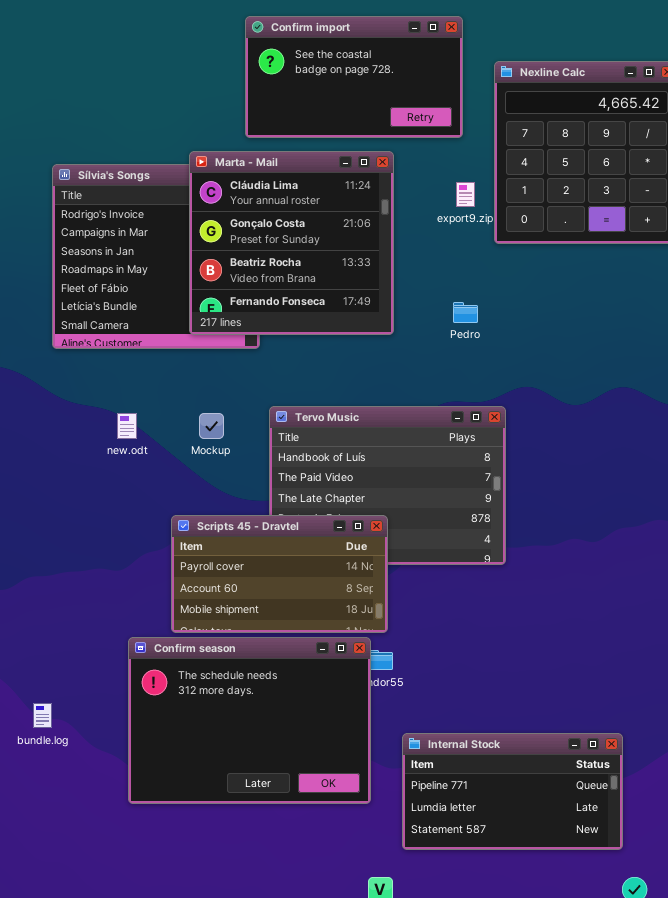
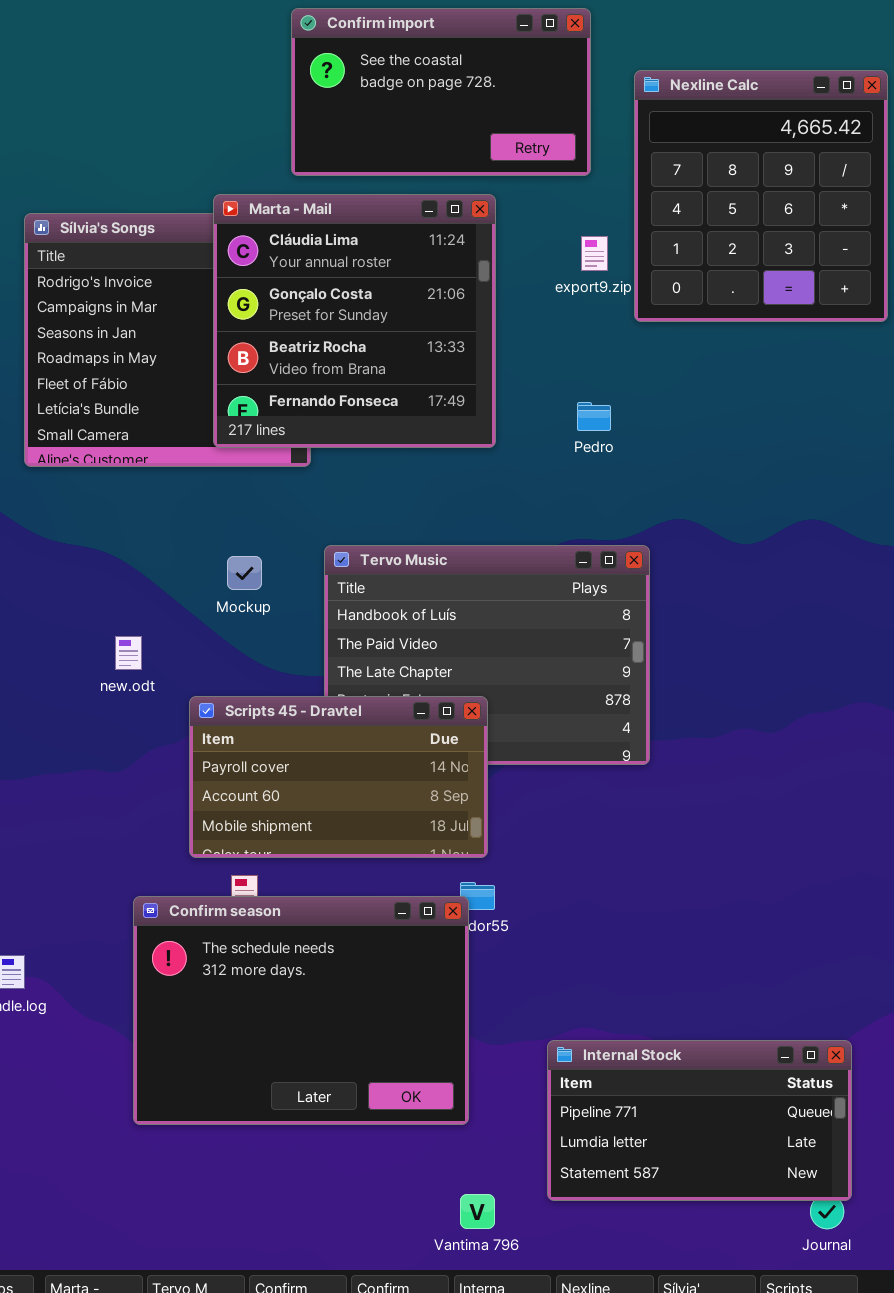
new.odt: [117,413,137,439] -> [115,636,142,670], moved
Confirm season: [128,637,371,804] -> [133,896,469,1125], moved
Internal Stock: [402,733,623,850] -> [547,1040,852,1201], moved

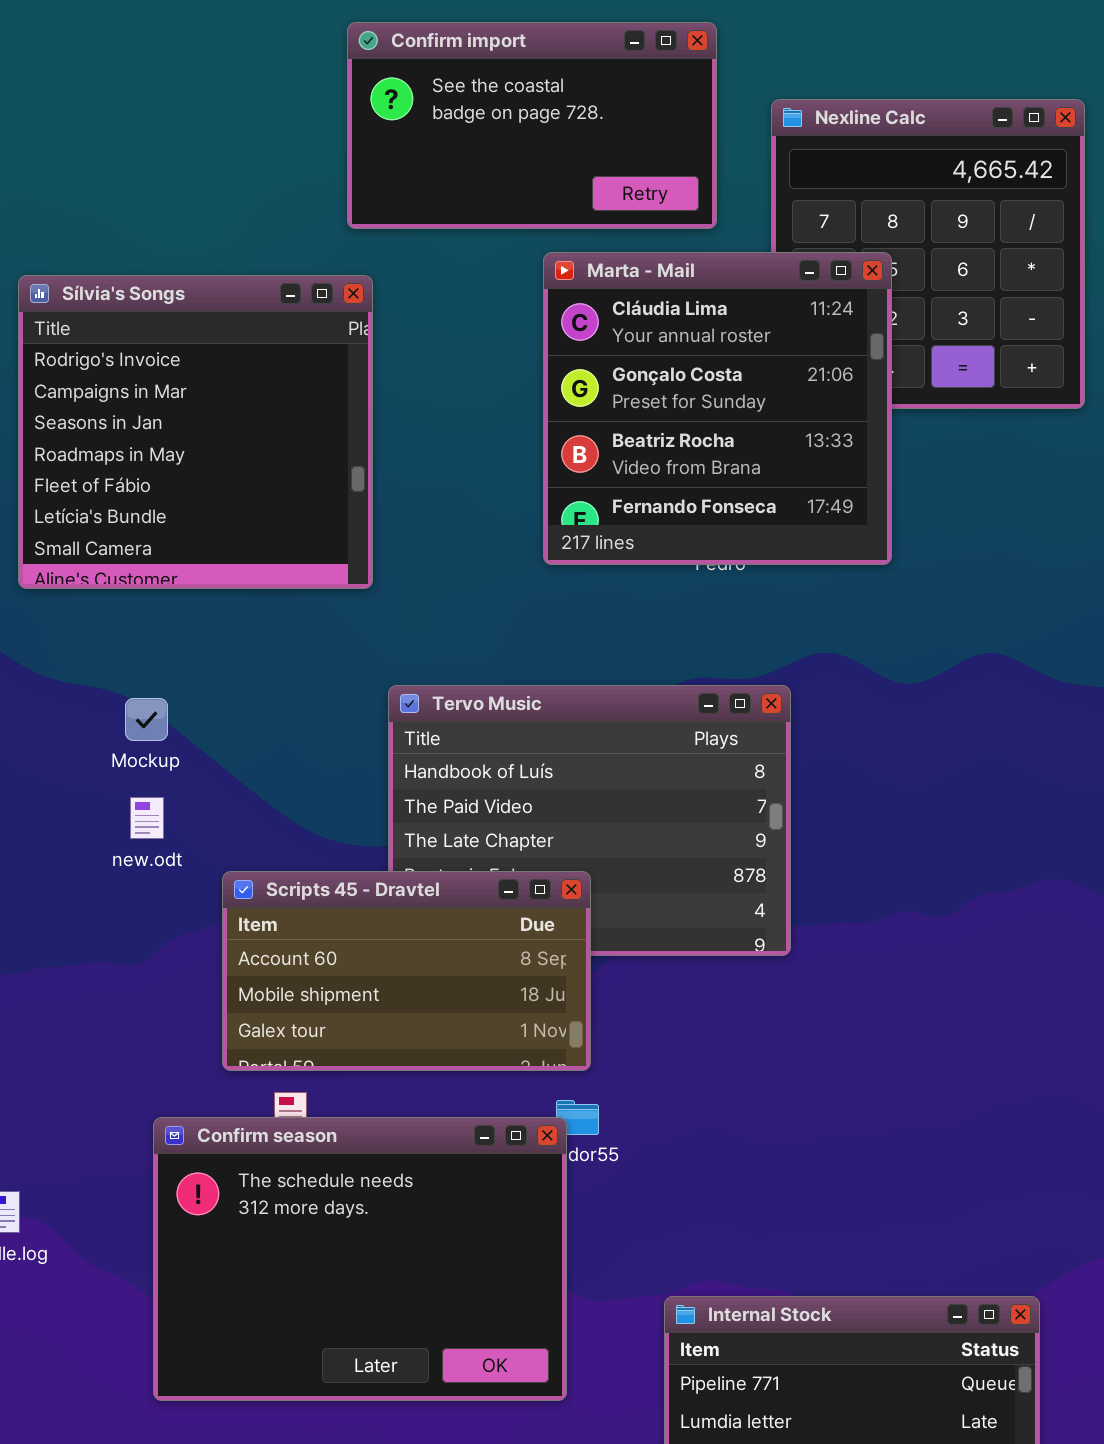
Marta - Mail: [213,194,496,448] -> [543,252,892,565], moved
Mockup: [227,556,262,590] -> [125,698,168,741], moved
Scripts 45 - Dravtel: [189,696,488,858] -> [222,871,591,1071], scrolled down 1 row

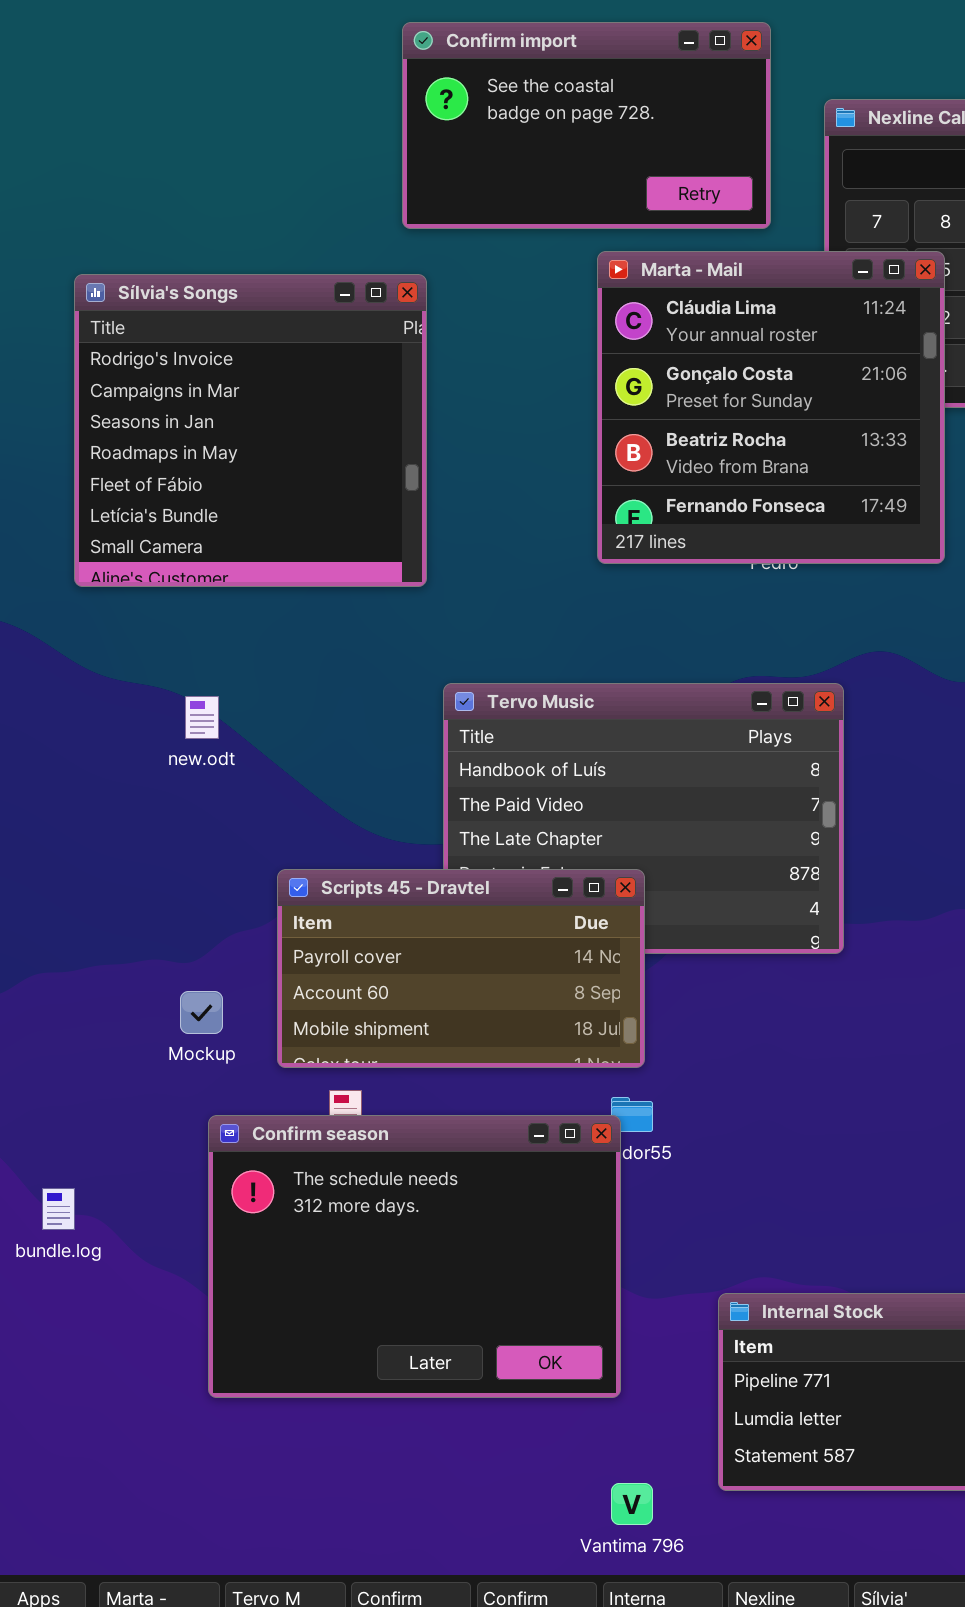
Mockup: [125,698,168,741] -> [180,991,223,1034], moved
new.odt: [130,797,164,839] -> [185,696,219,739], moved
Scripts 45 - Dravtel: [222,871,591,1071] -> [277,869,645,1068], scrolled up 1 row

